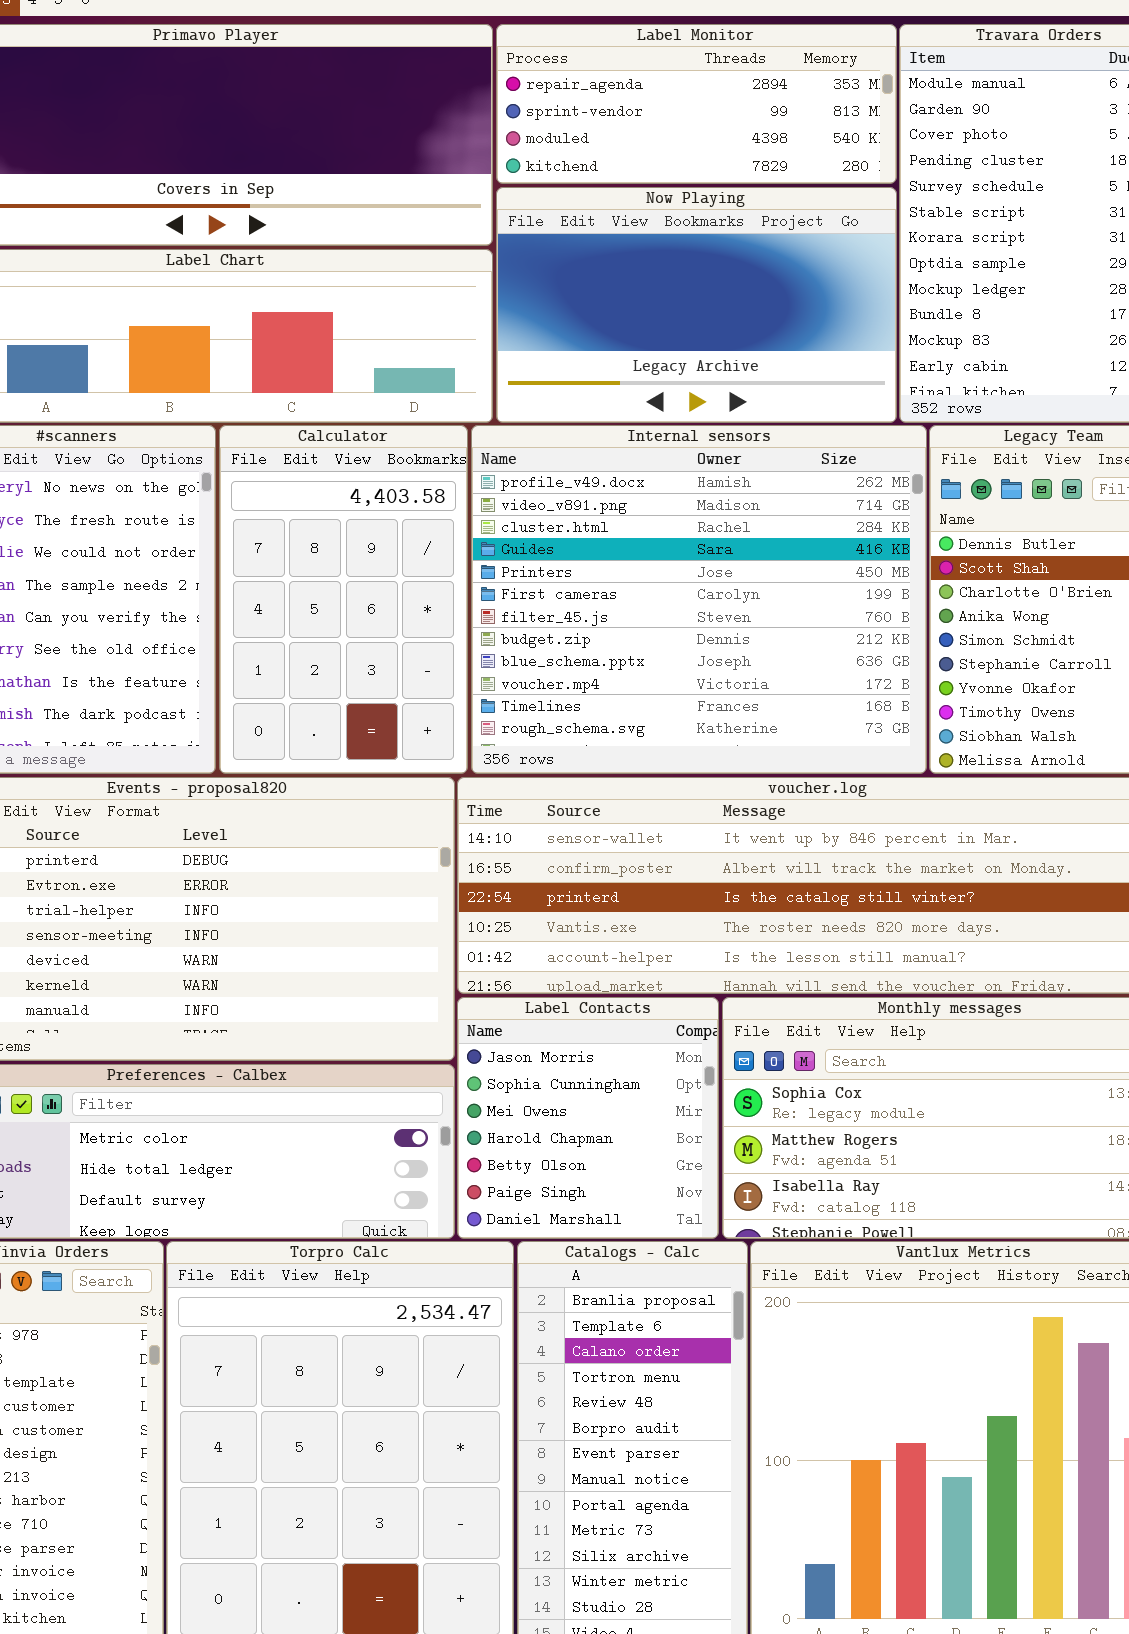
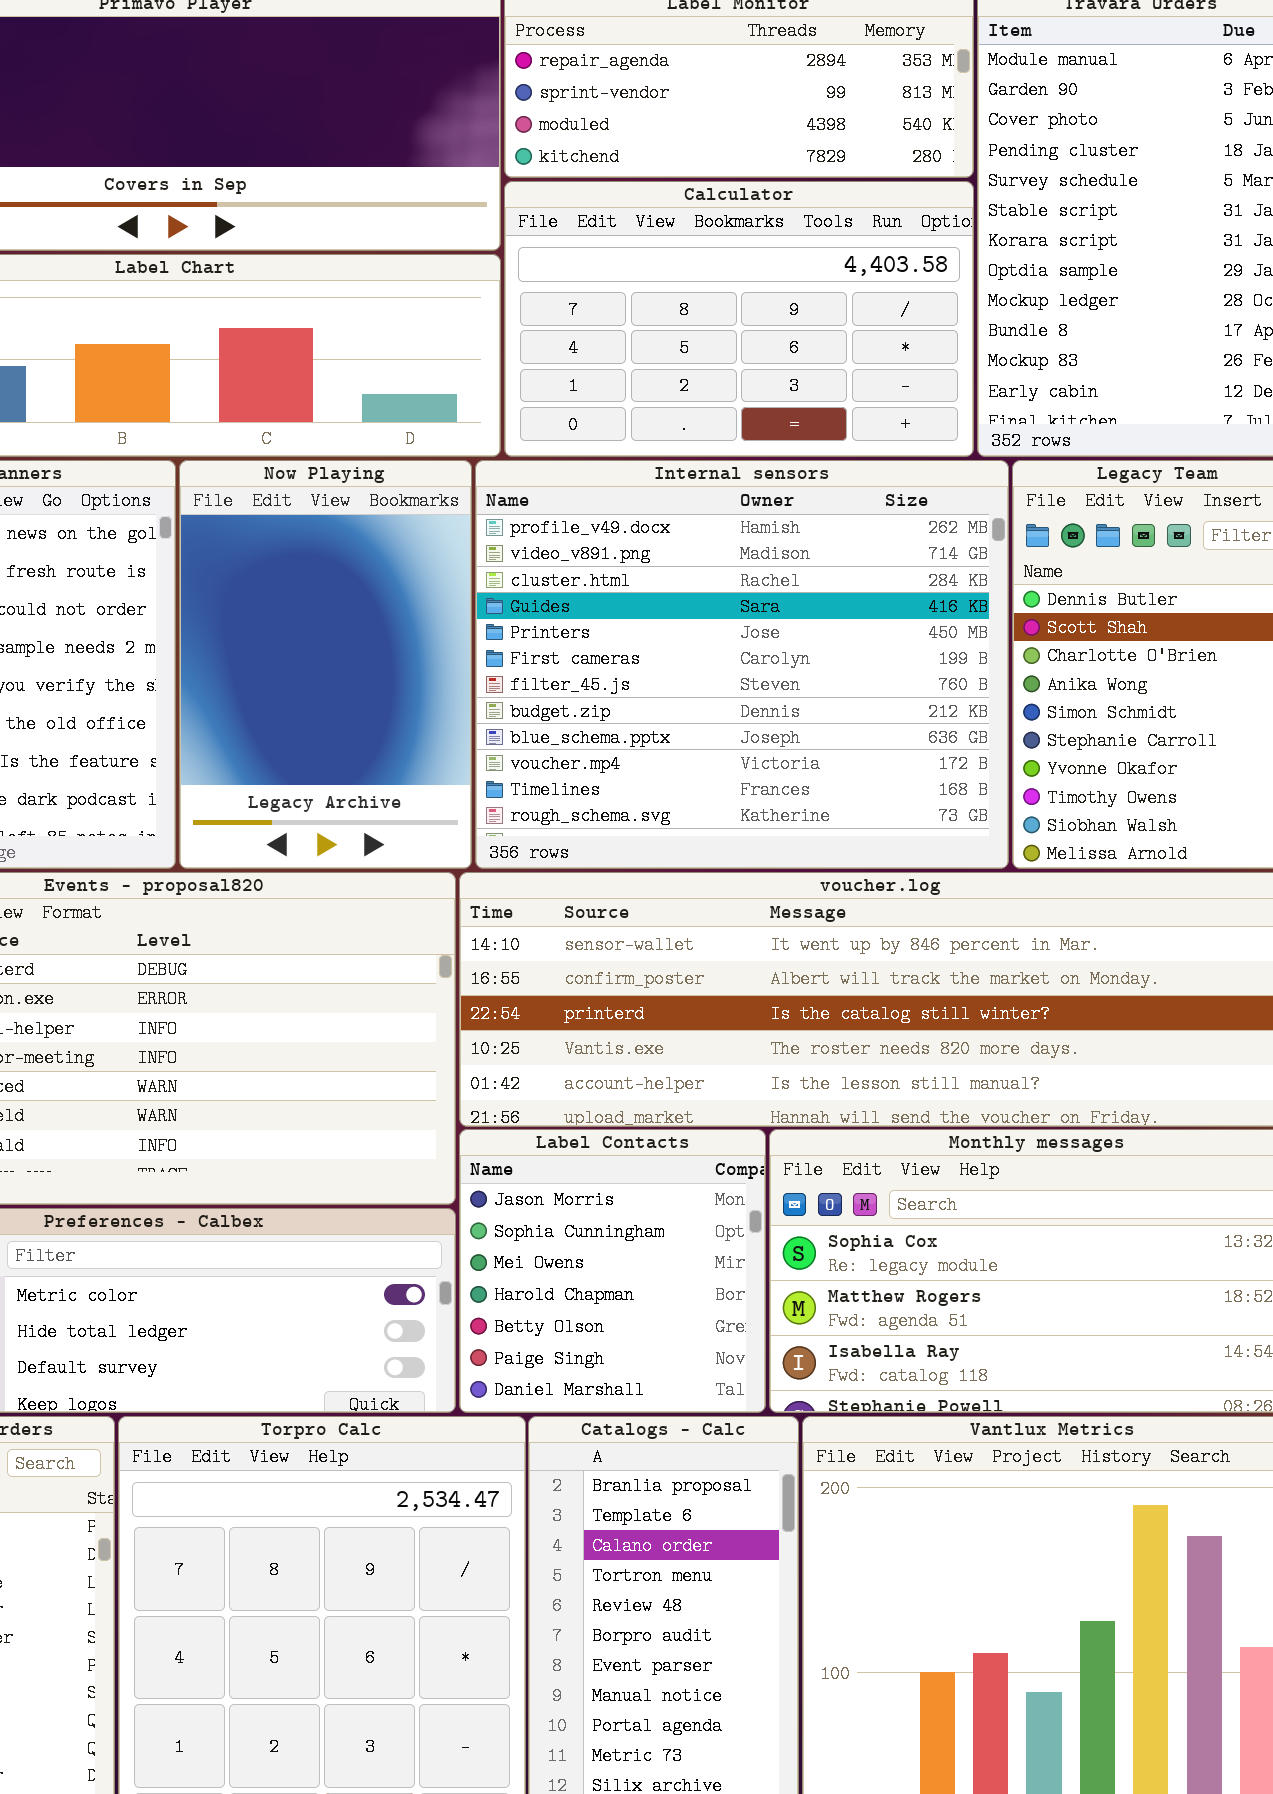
Now Playing: [496,187,897,423] -> [179,460,472,869], moved, resized
Calculator: [219,425,468,774] -> [504,181,974,457], moved, resized

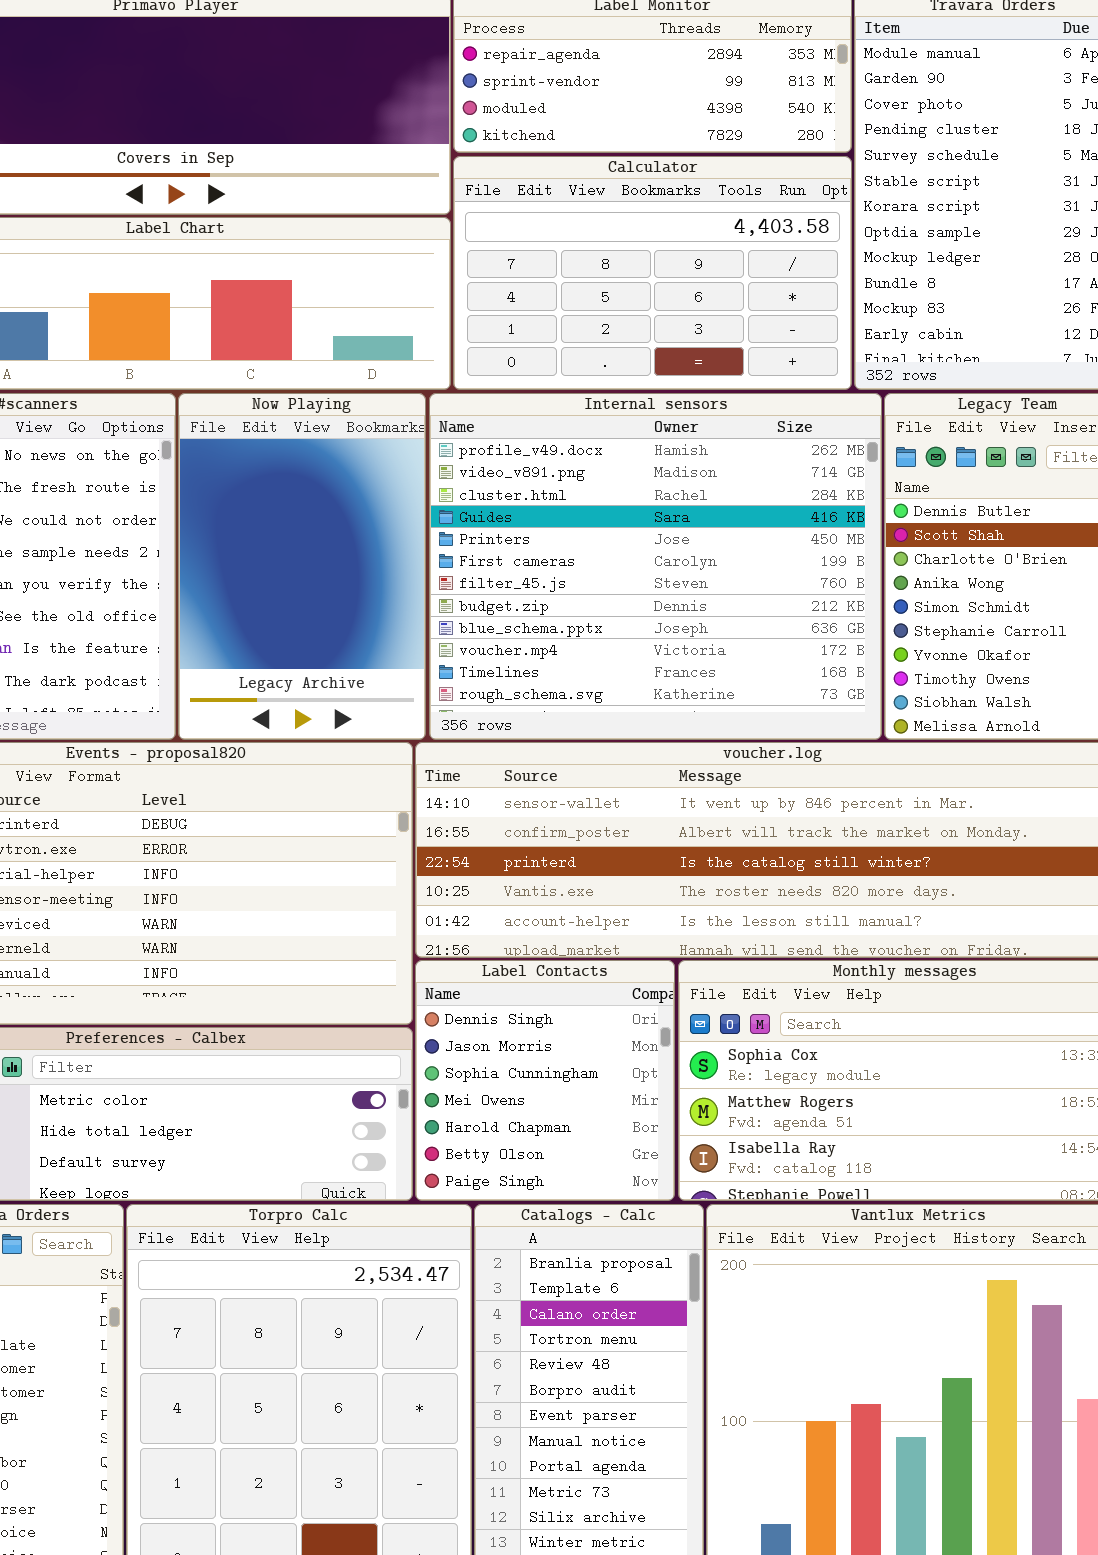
Label Contacts: [459,1129,766,1413] -> [415,960,675,1201], scrolled up 1 row

